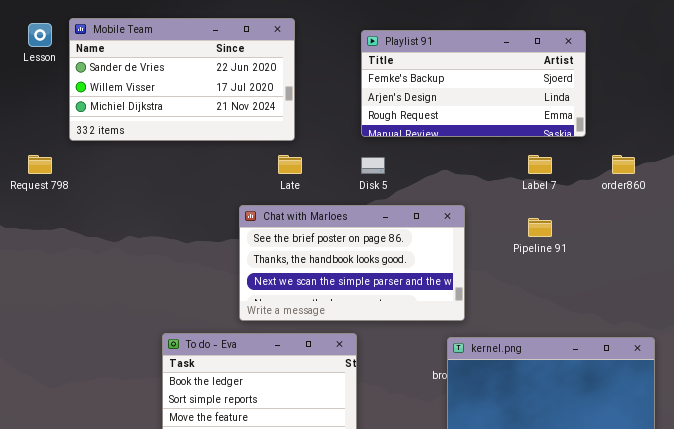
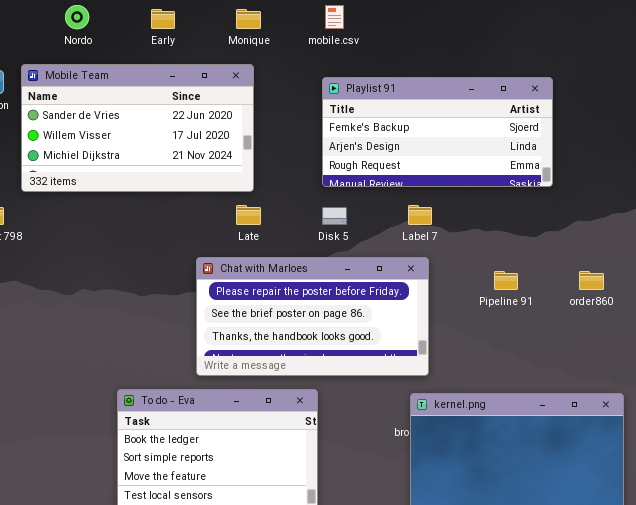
Label 7: [528,155,552,174] -> [408,205,432,225], moved
order860: [612,155,635,174] -> [579,271,604,290], moved
Chat with Marloes: [239,205,465,321] -> [196,257,429,376], scrolled up 1 row

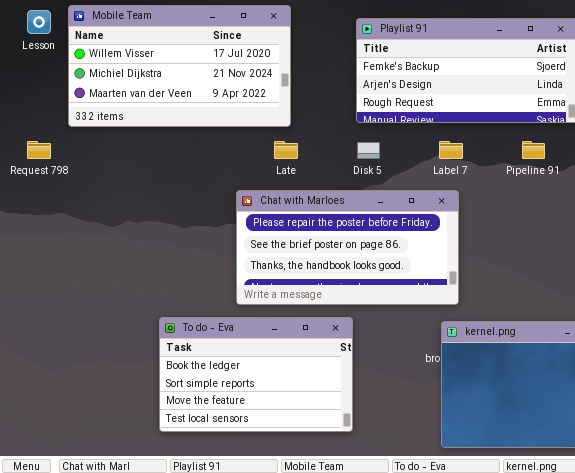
Mobile Team: [21,64,254,192] -> [68,5,291,127], scrolled down 1 row
Pipeline 91: [494,271,518,290] -> [522,141,545,159], moved

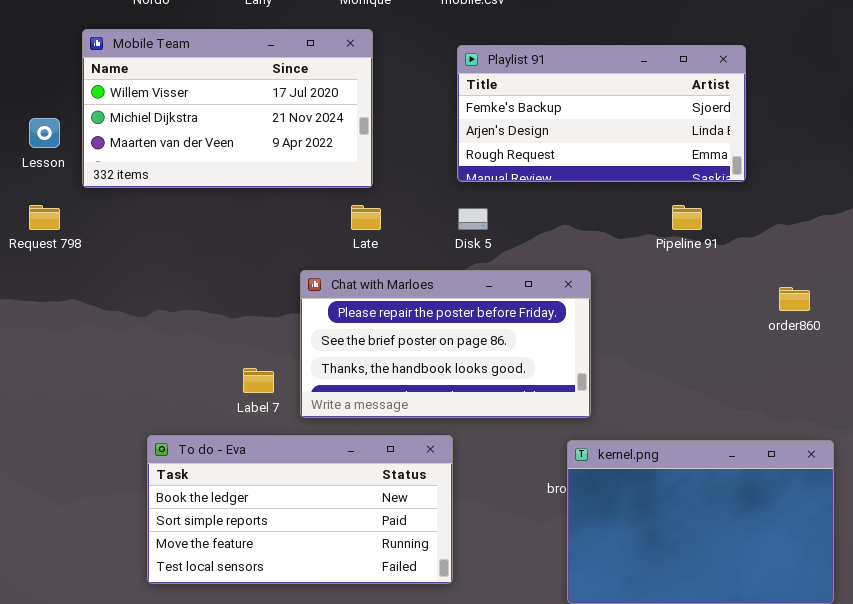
Lesson: [27,10,51,34] -> [29,118,60,148], moved
Label 7: [439,141,463,159] -> [243,368,274,393], moved
To do - Eva: [159,317,353,432] -> [147,435,453,584], resized

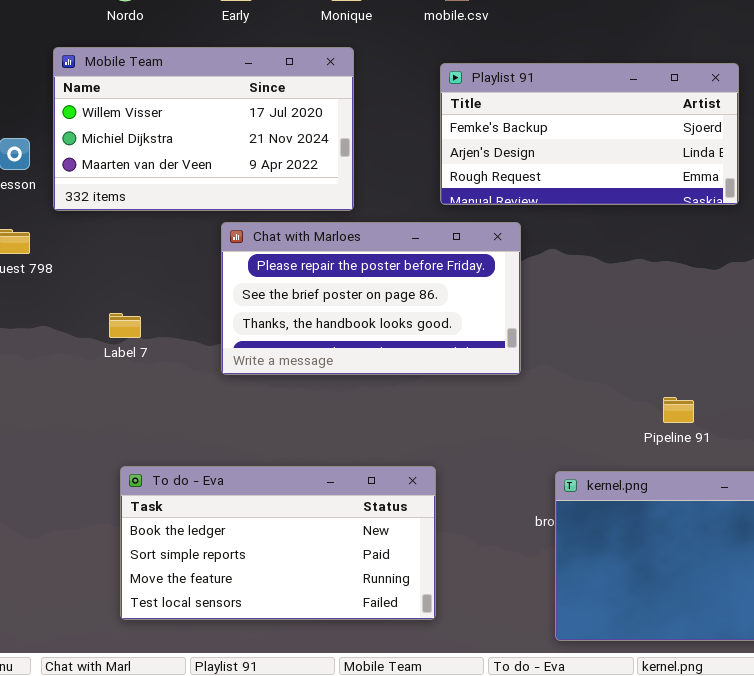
Pipeline 91: [672,205,702,230] -> [663,397,694,423], moved
Chat with Marloes: [300,270,591,418] -> [221,222,521,375], moved
Label 7: [243,368,274,393] -> [109,313,141,338], moved

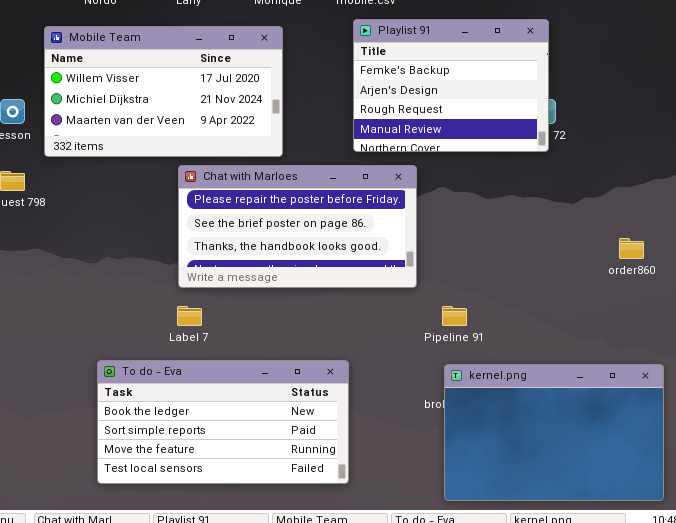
Playlist 91: [440,63,739,205] -> [353,19,549,152], resized
Label 7: [109,313,141,338] -> [177,306,202,326], moved
Pipeline 91: [663,397,694,423] -> [442,306,467,326], moved

